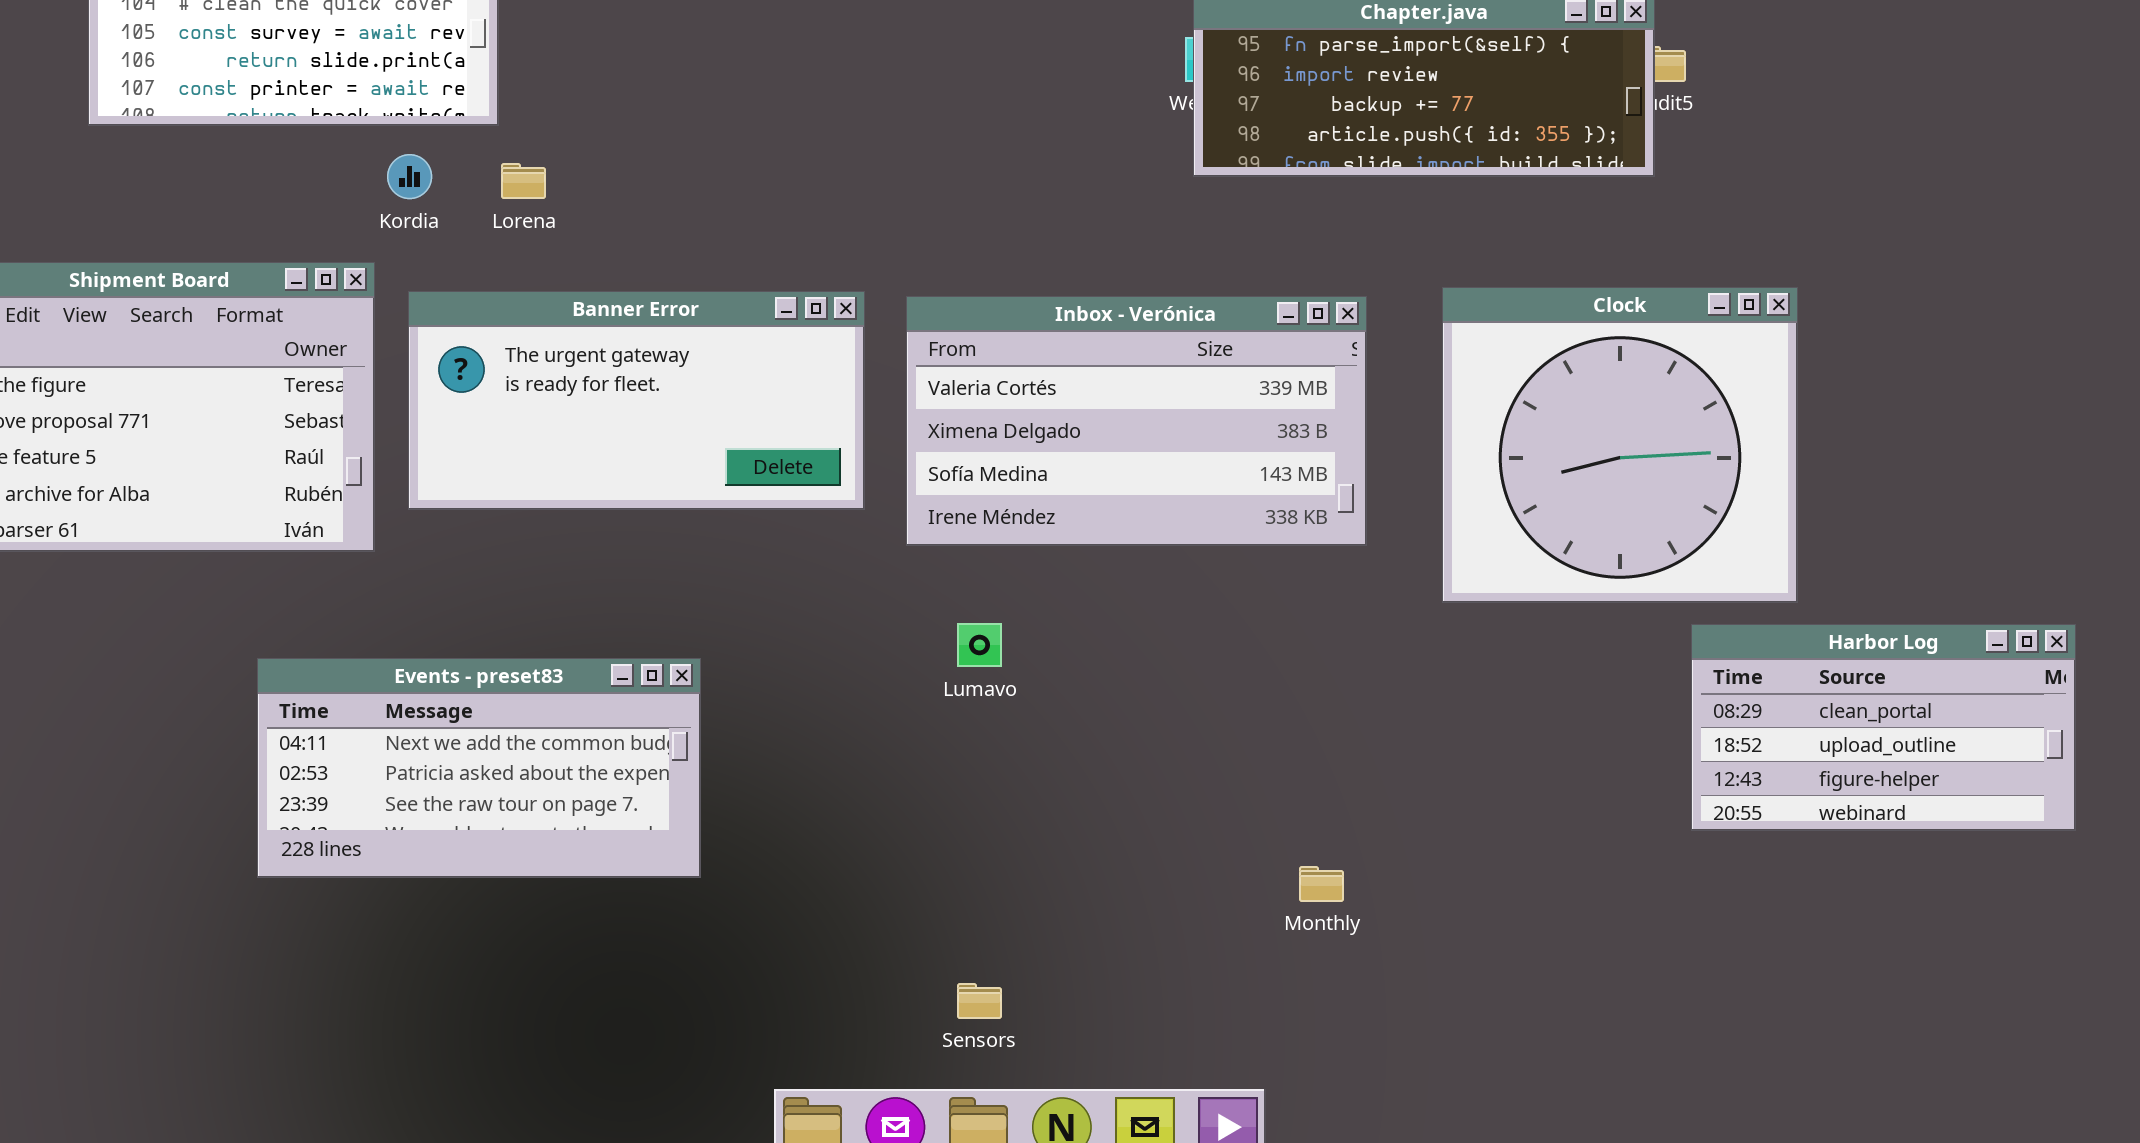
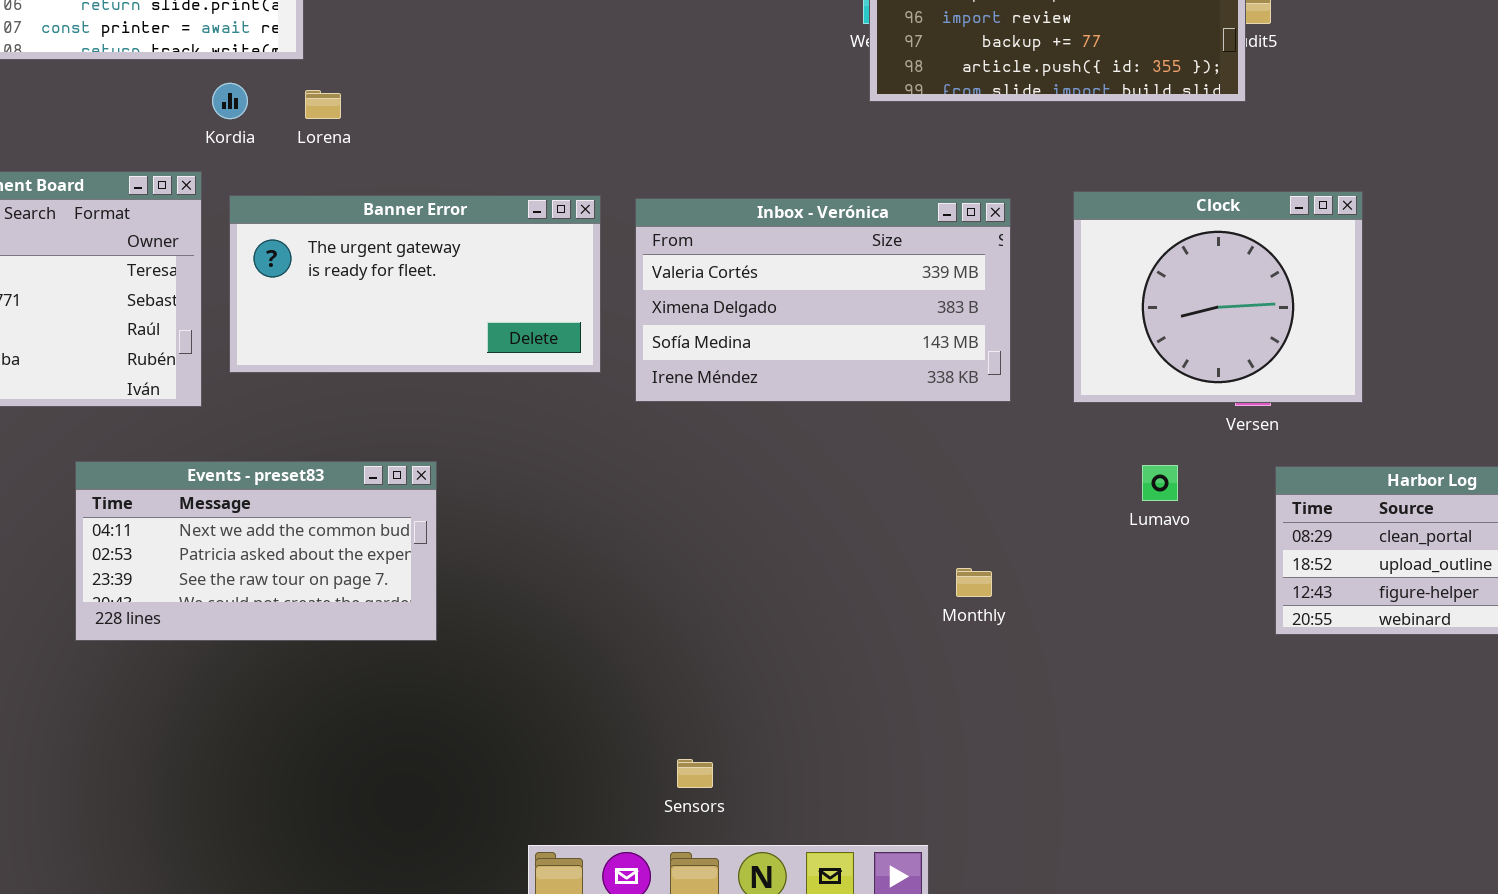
Clock: [1442,287,1798,603] -> [1073,191,1363,403], resized
Lumavo: [957,623,1002,667] -> [1142,465,1178,501], moved
Events - preset83: [257,658,701,878] -> [75,461,437,641], moved
Monthly: [1299,866,1344,902] -> [956,568,992,597], moved

